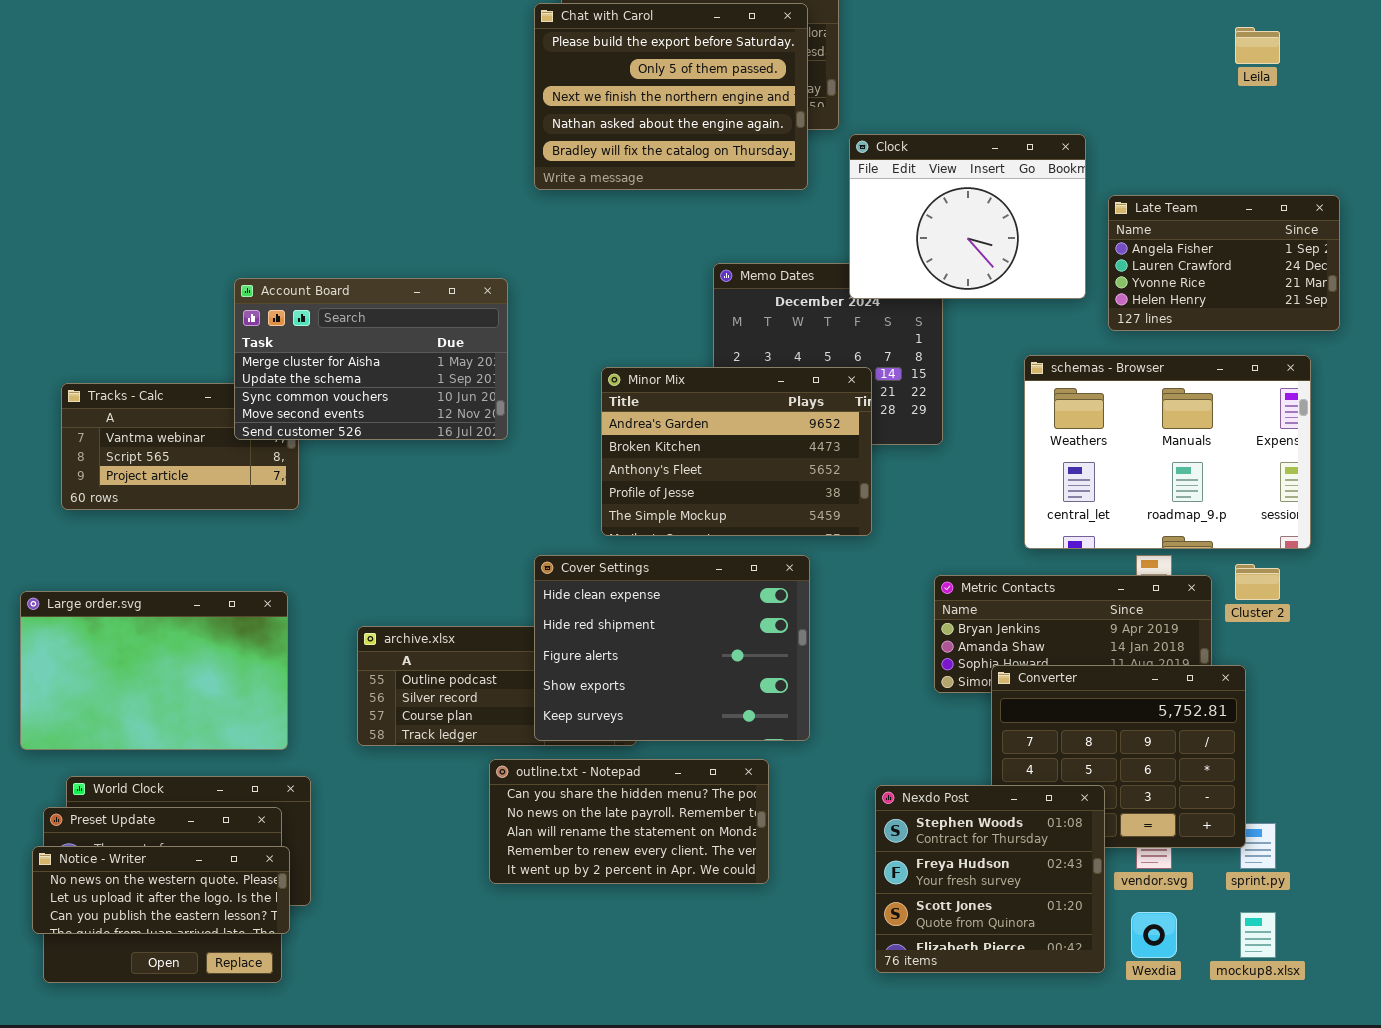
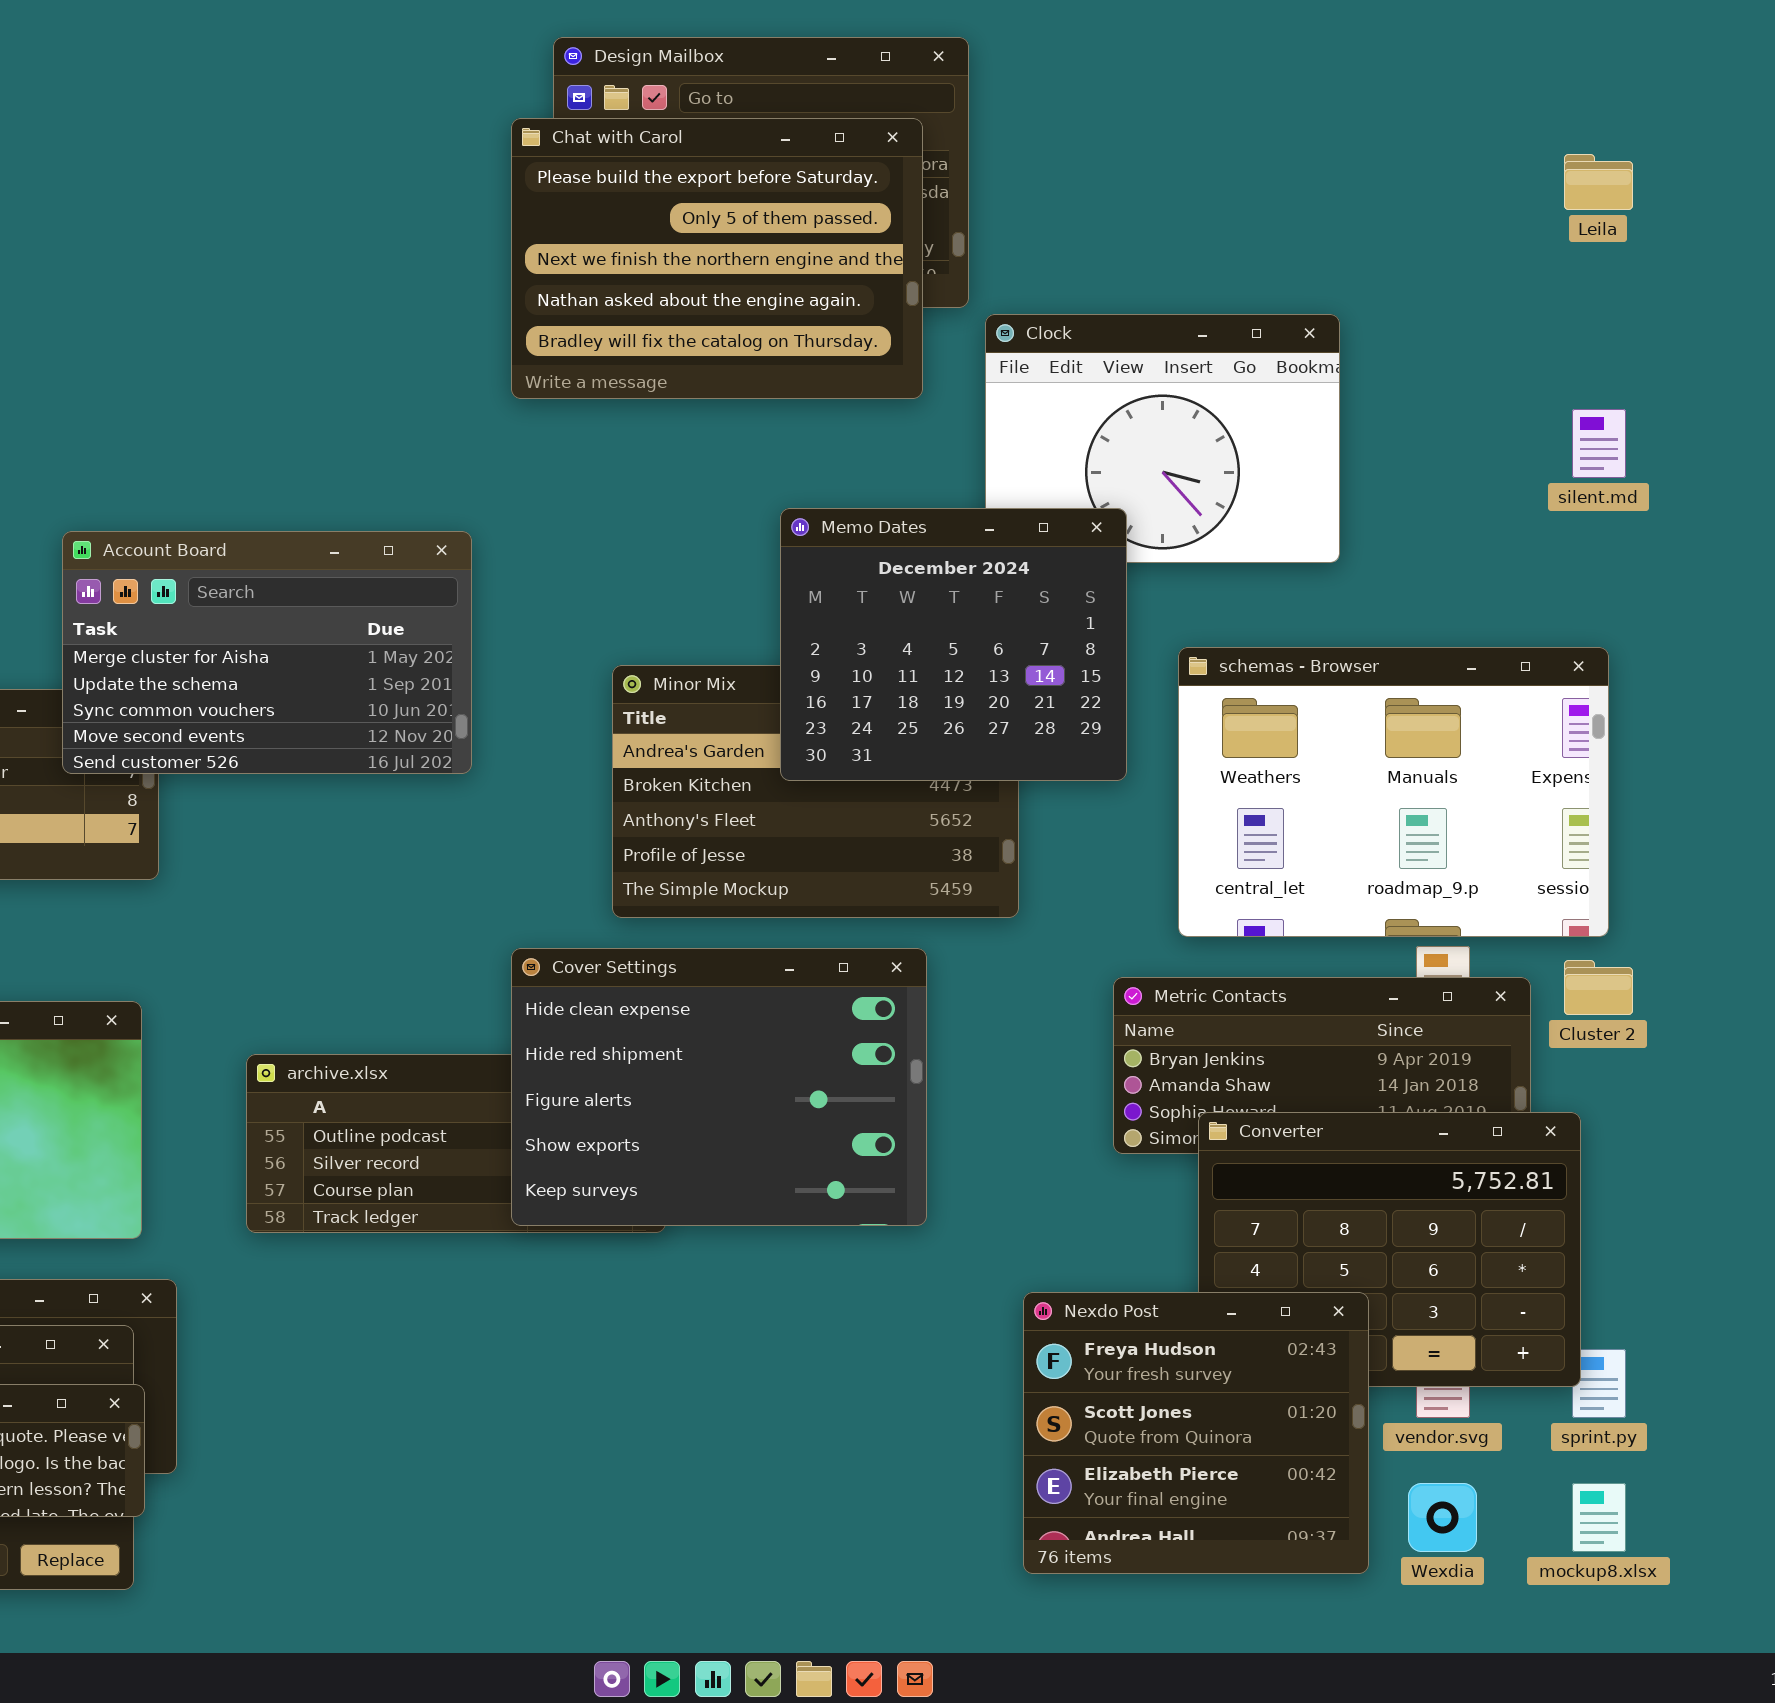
Late Team: [1108,195,1340,331] -> none, closed
Memo Dates: [713,263,943,445] -> [780,508,1127,781], raised
schemas - Browser: [1024,355,1311,549] -> [1178,647,1609,937], moved
outline.txt - Notepad: [489,759,769,884] -> none, closed
Nexdo Post: [875,785,1105,973] -> [1023,1292,1369,1574], scrolled down 1 row

